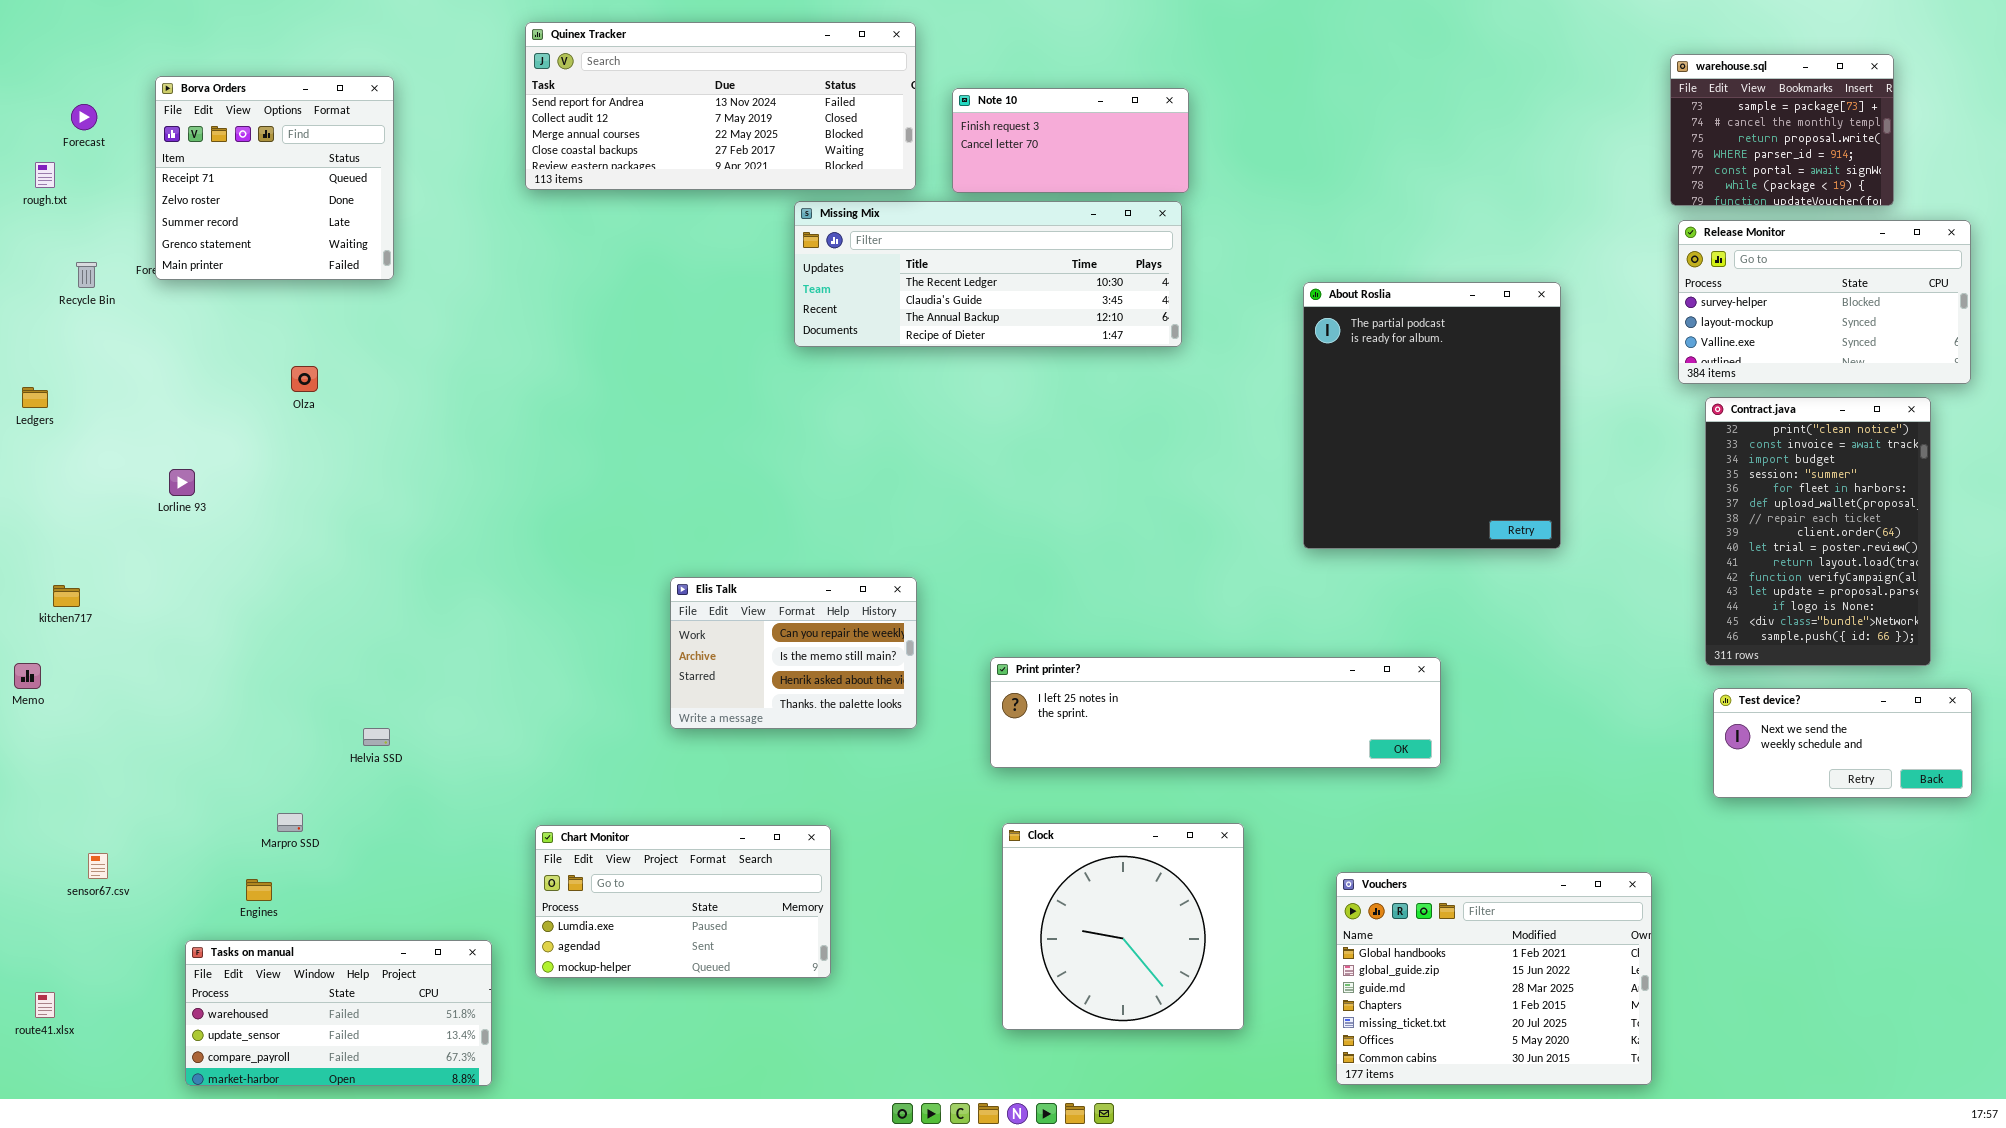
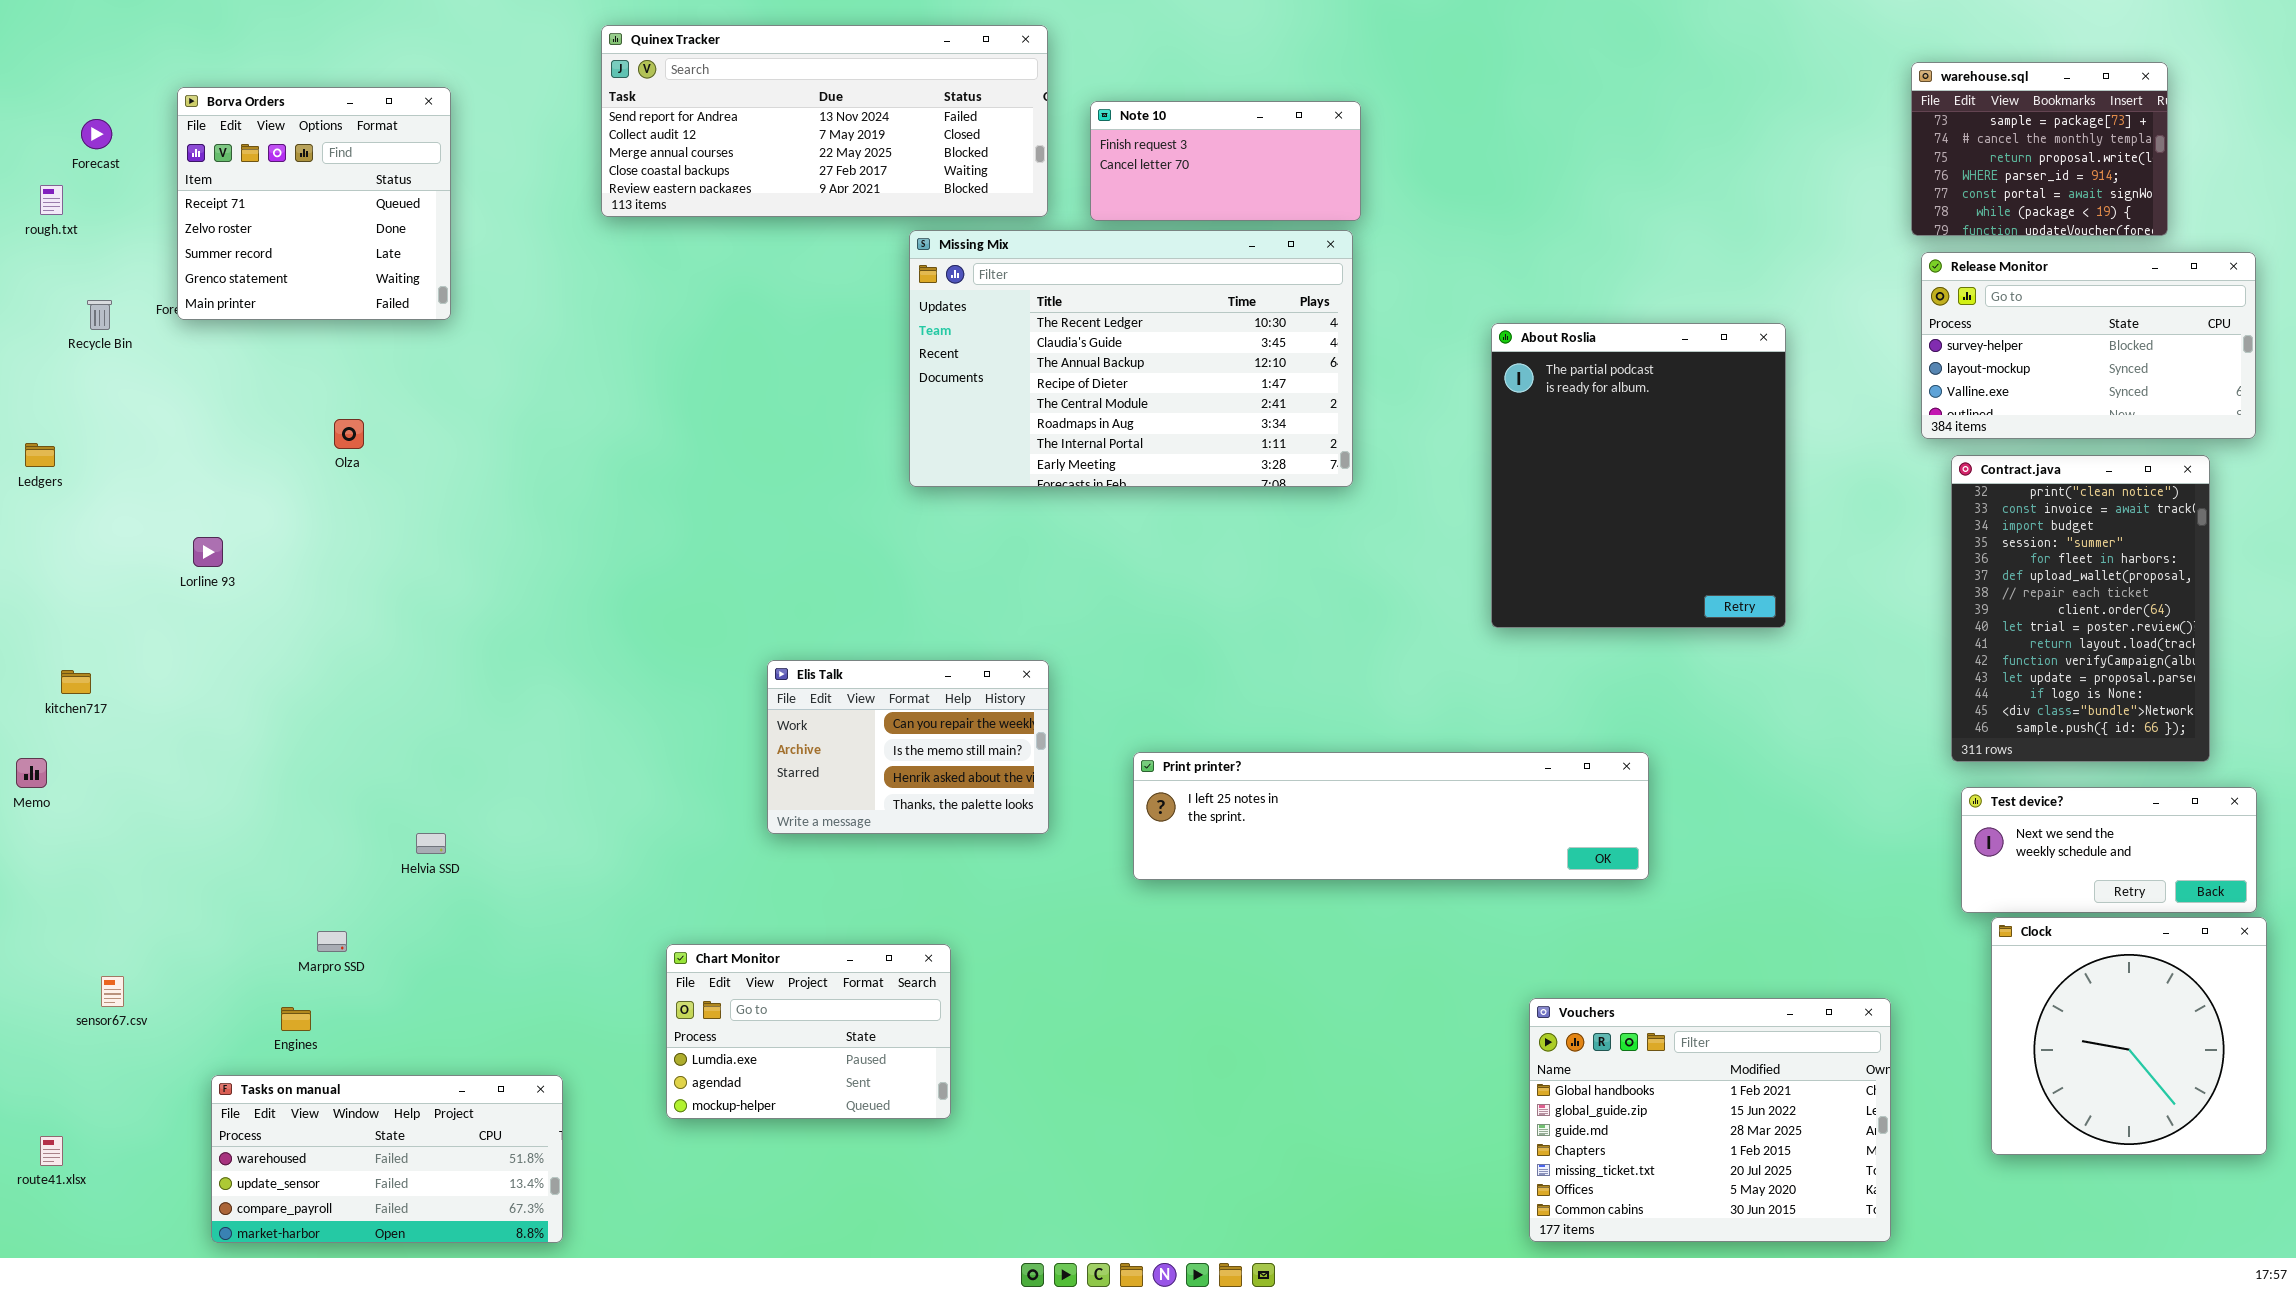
Missing Mix: [794,201,1182,347] -> [909,230,1353,487], resized
Clock: [1002,823,1244,1030] -> [1991,917,2267,1155], moved
Chart Monitor: [535,825,831,978] -> [666,944,951,1119], resized

